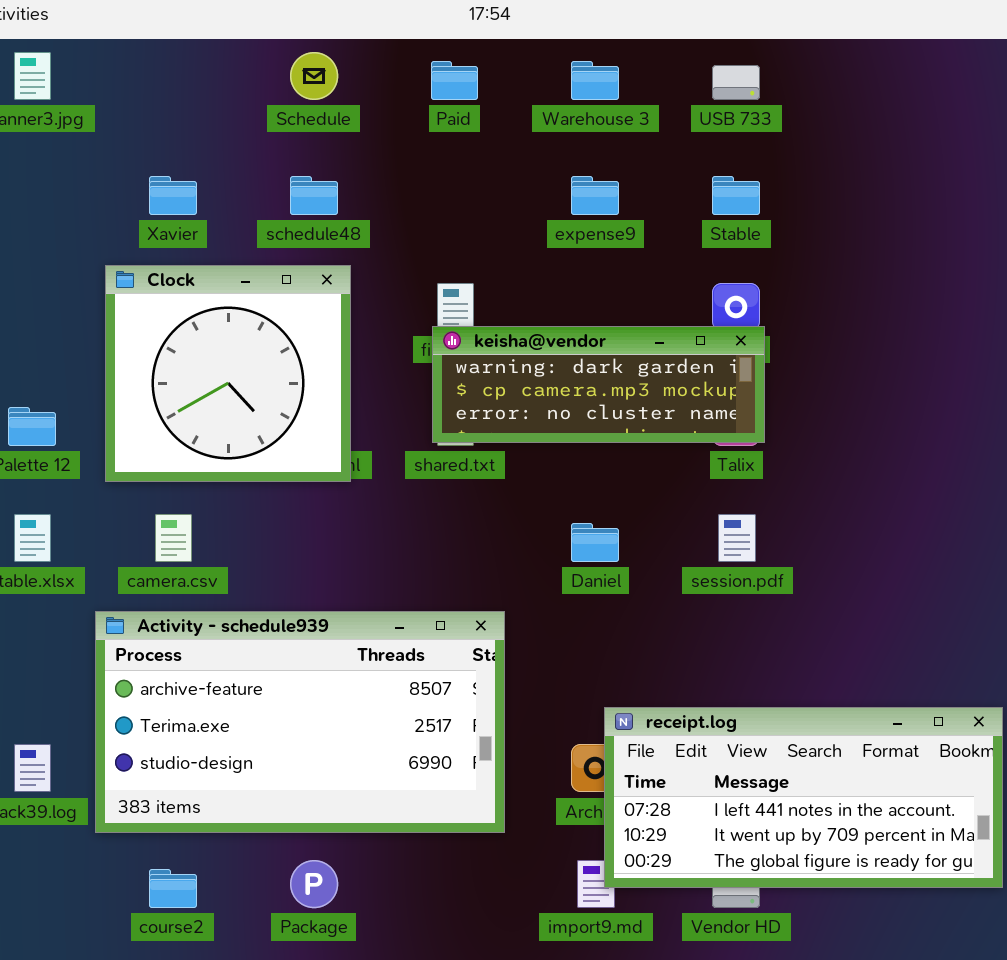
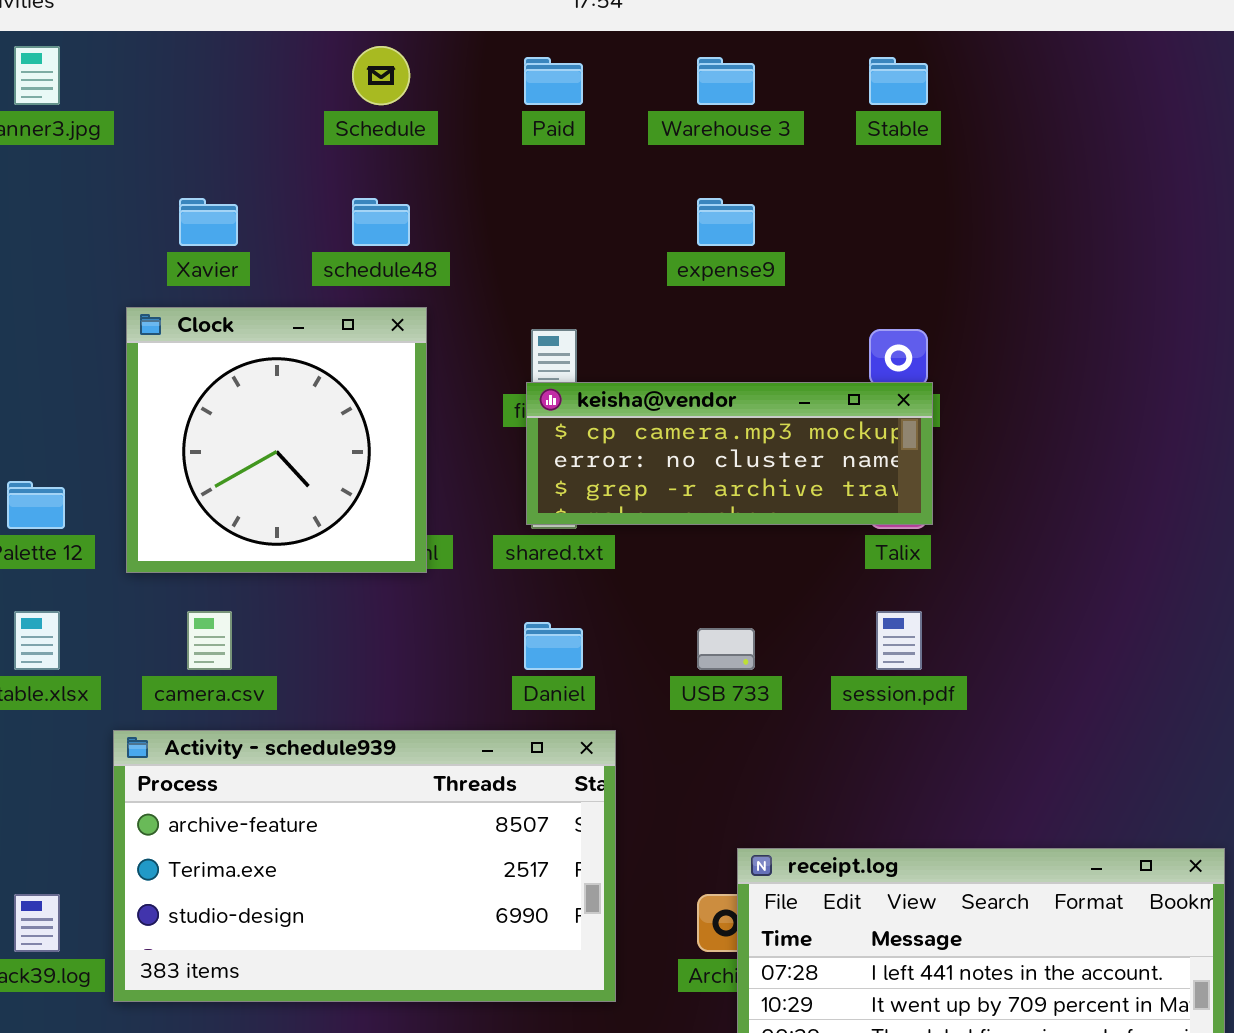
USB 733: [712,65,760,100] -> [697,628,755,670], moved
Stable: [712,176,760,215] -> [869,57,928,105], moved
keisha@vendor: [432,326,765,443] -> [526,382,933,525], scrolled down 1 row
Daniel: [571,523,619,562] -> [524,622,583,670], moved

